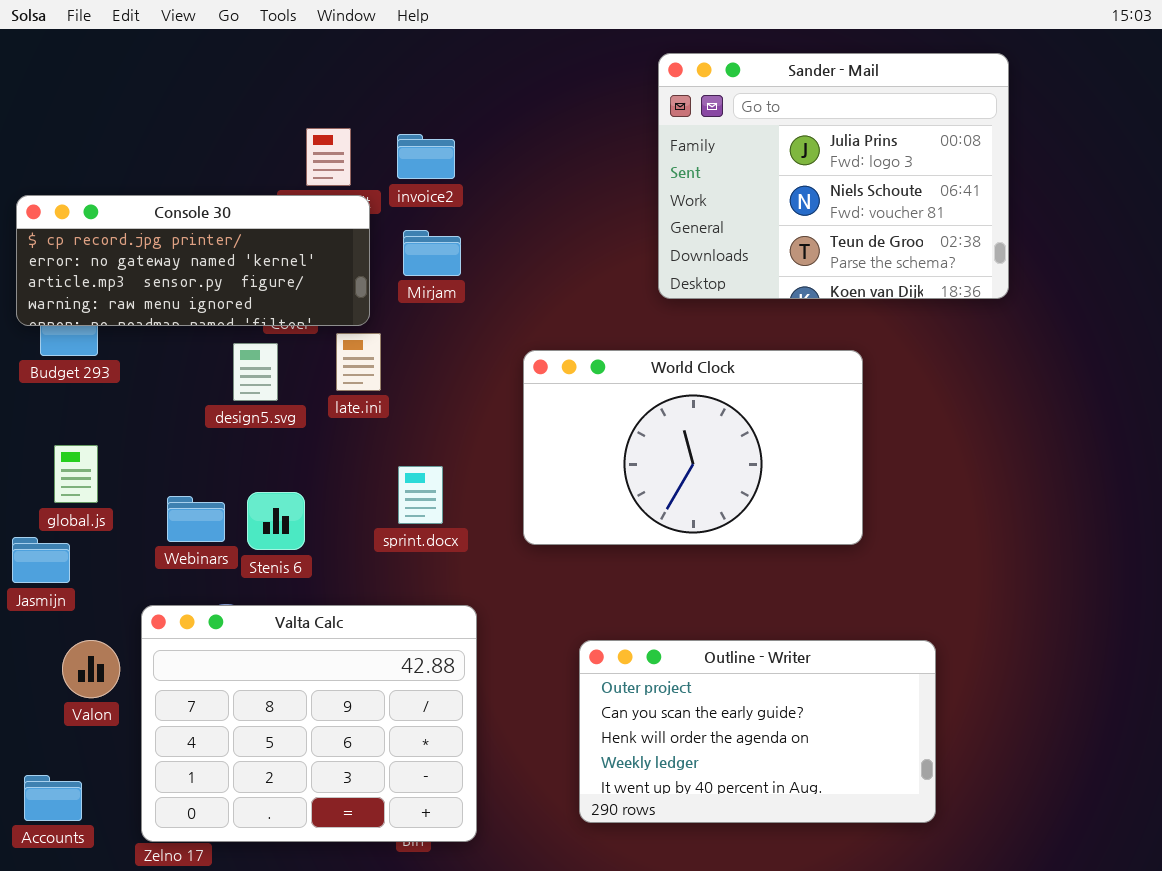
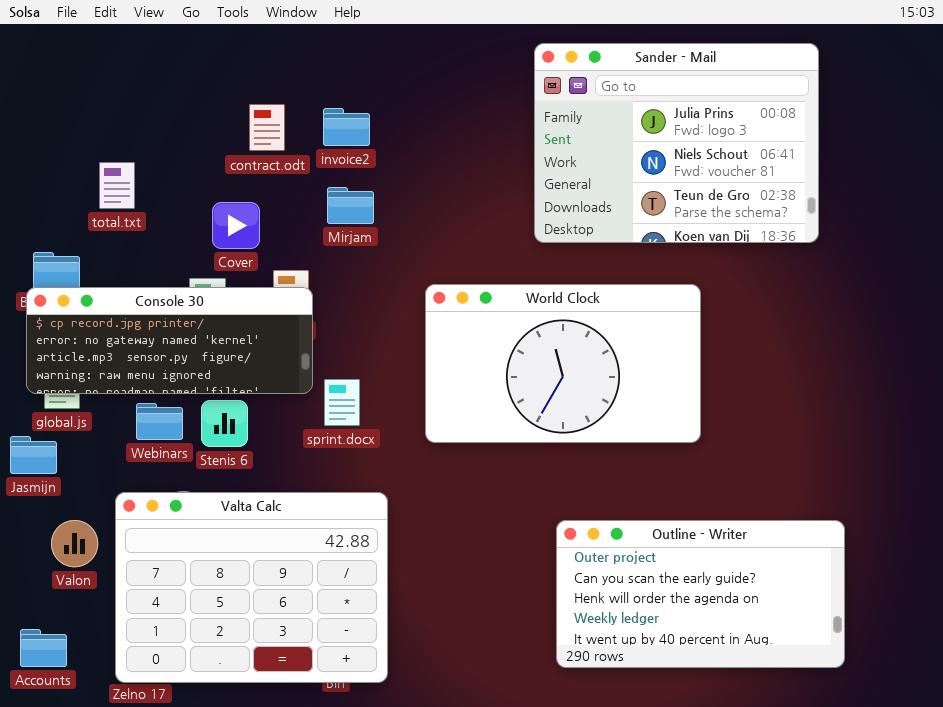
Console 30: [16,195,370,326] -> [26,287,313,394], moved
Outline - Writer: [579,640,936,823] -> [556,520,845,668], moved

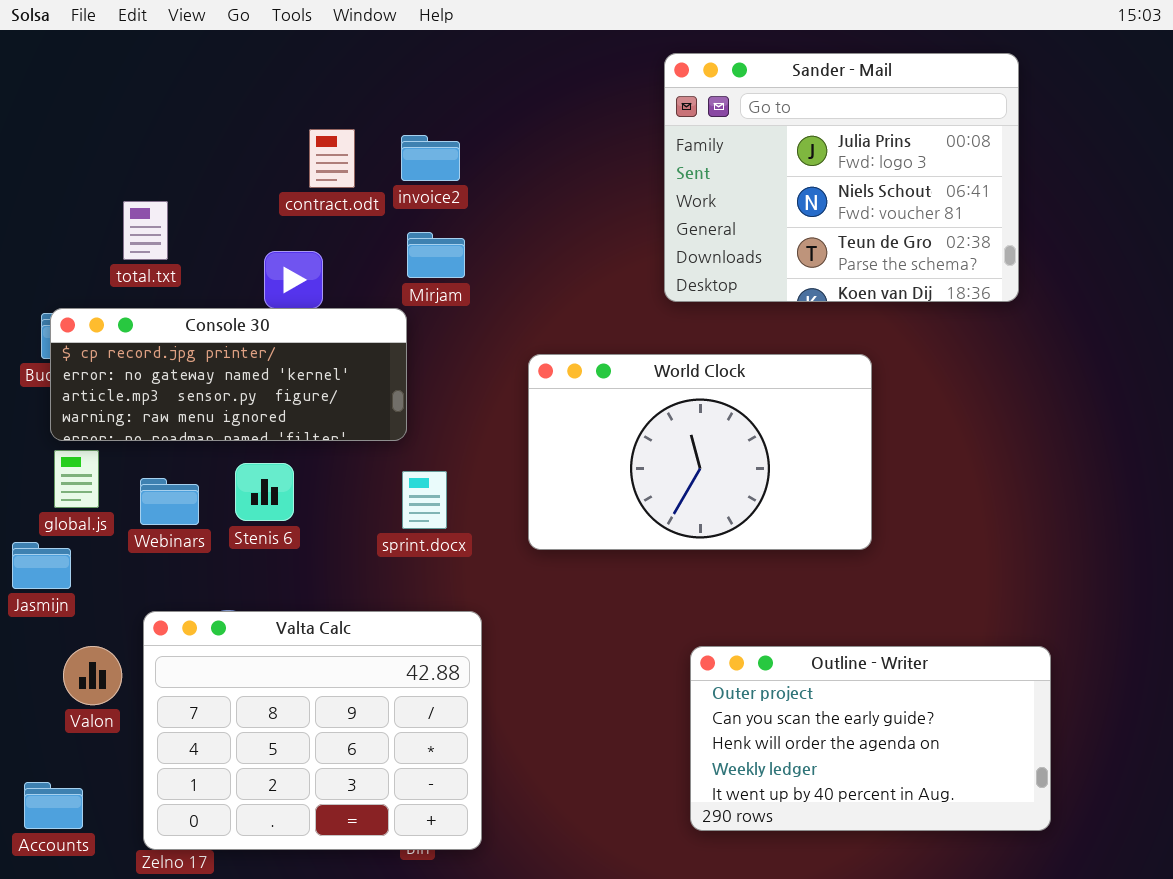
Console 30: [26,287,313,394] -> [50,308,407,441], moved
Stenis 6: [201,400,248,447] -> [235,463,294,521], moved
Webinars: [136,403,183,440] -> [140,478,199,525], moved

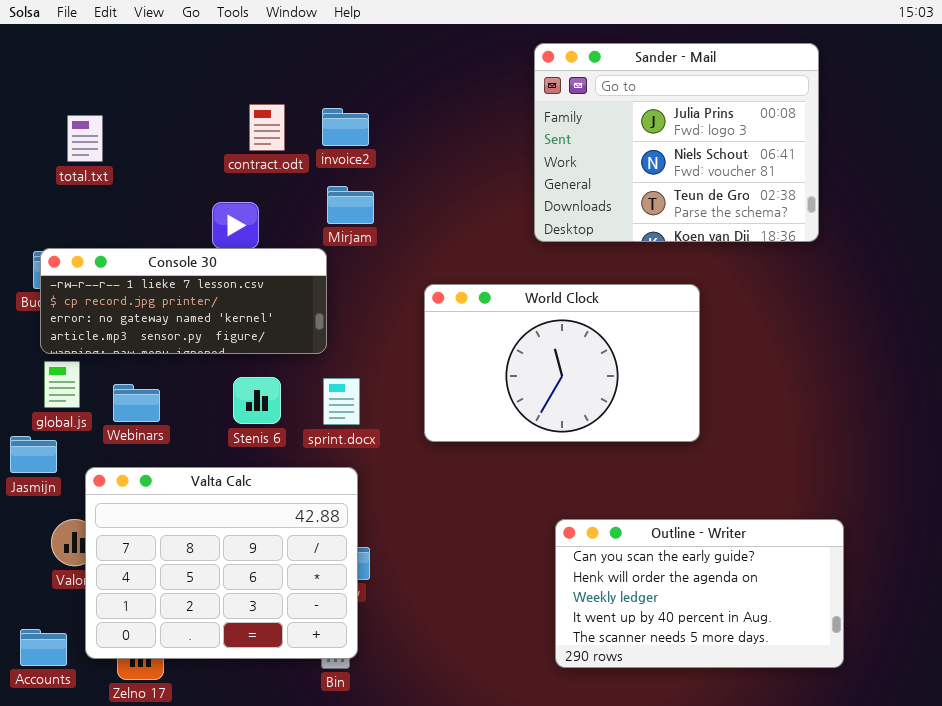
total.txt: [123,201,168,260] -> [67,115,103,162], moved
Console 30: [50,308,407,441] -> [40,248,327,354], scrolled up 1 row
Stenis 6: [235,463,294,521] -> [233,377,281,424], moved
Valta Calc: [143,611,482,850] -> [85,467,358,659], moved
Outline - Writer: [690,646,1051,831] -> [555,519,844,668], scrolled down 1 row

